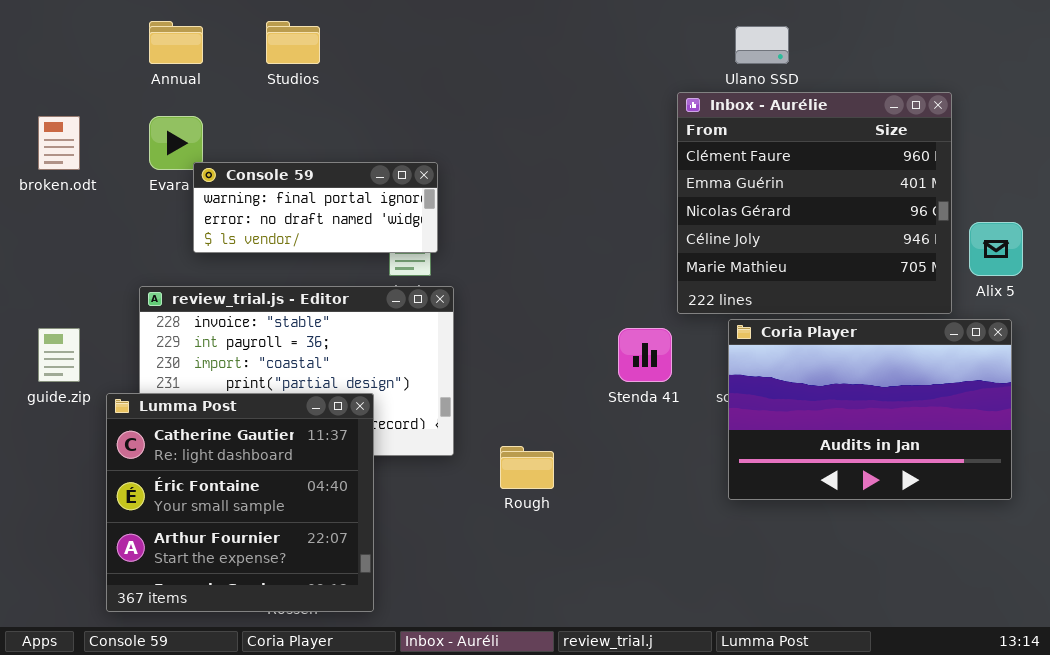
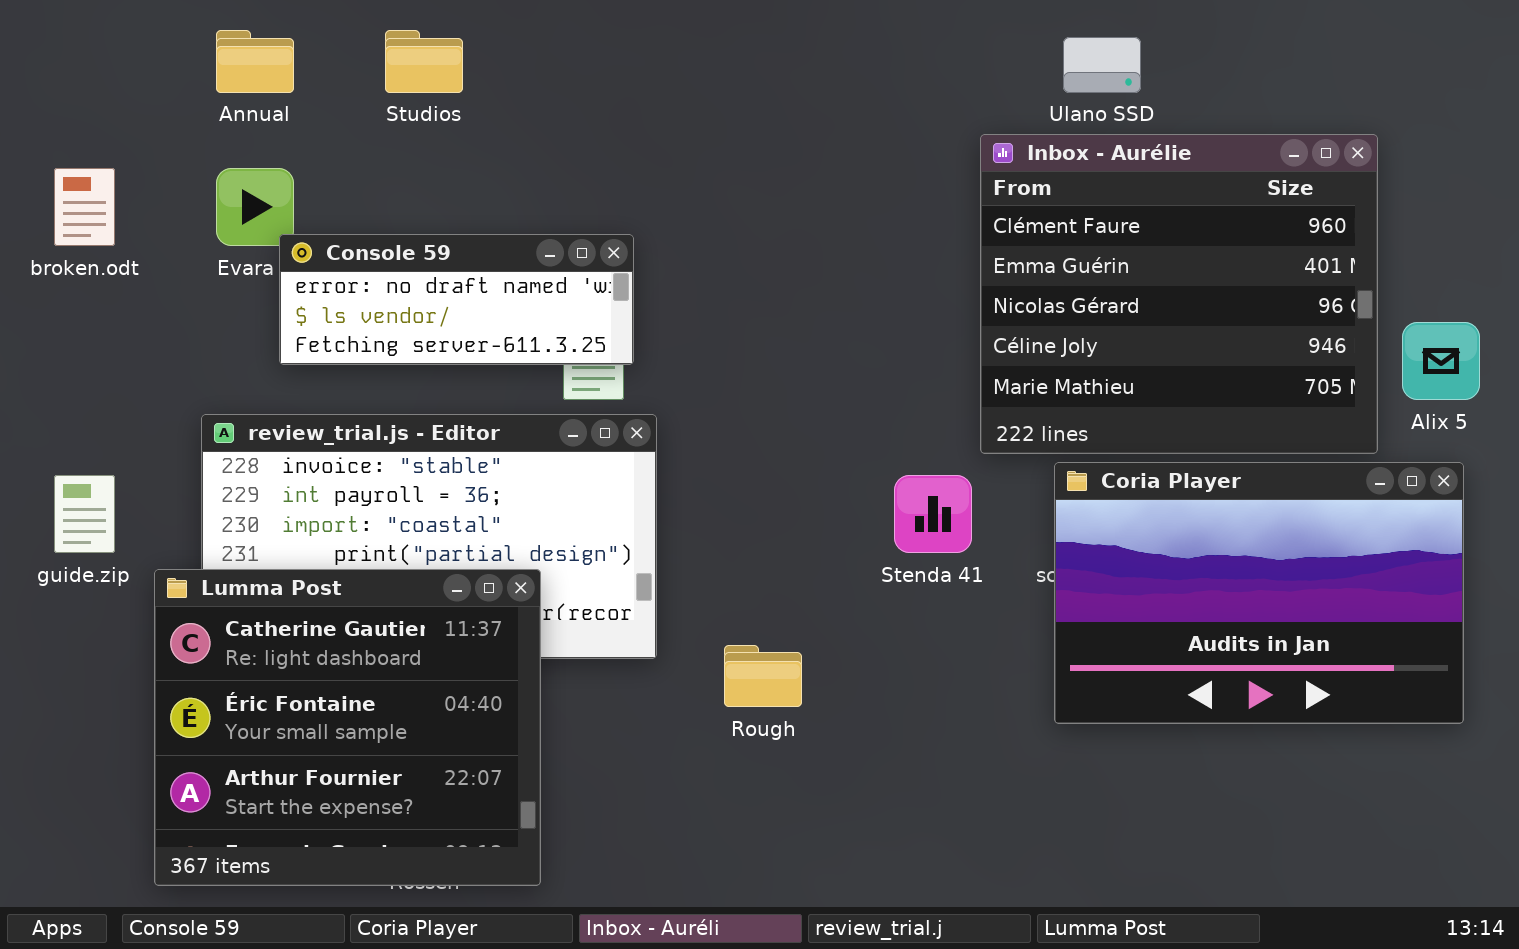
Console 59: [193,162,438,253] -> [279,234,634,365], scrolled down 1 row

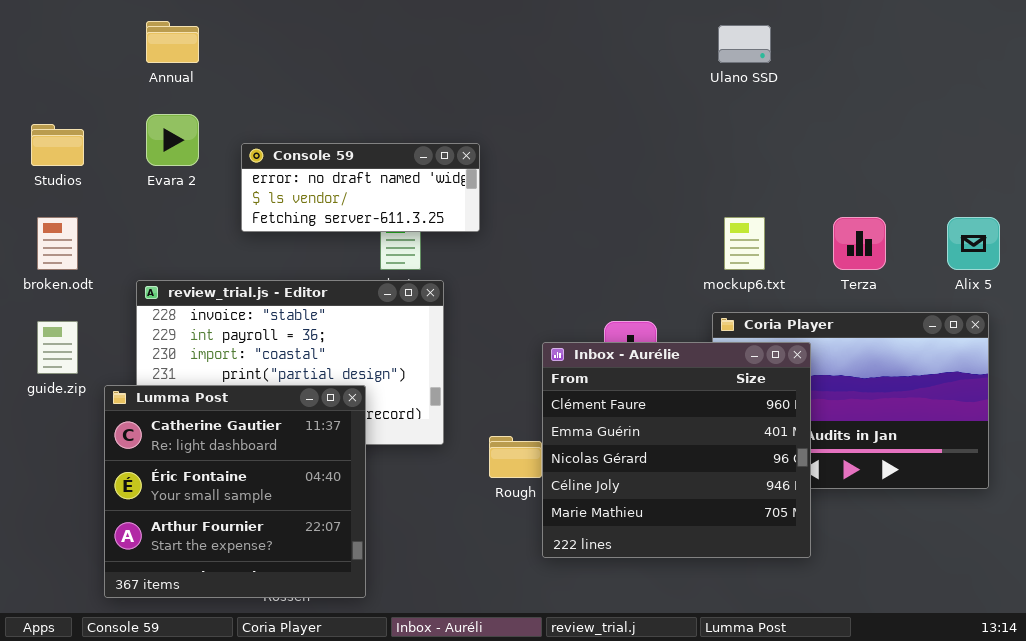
Studios: [385,30,463,93] -> [31,124,84,166], moved
Inbox - Aurélie: [980,134,1378,454] -> [542,342,811,558], moved
broken.odt: [54,168,115,246] -> [37,217,78,270], moved
Console 59: [279,234,634,365] -> [241,143,480,232], moved

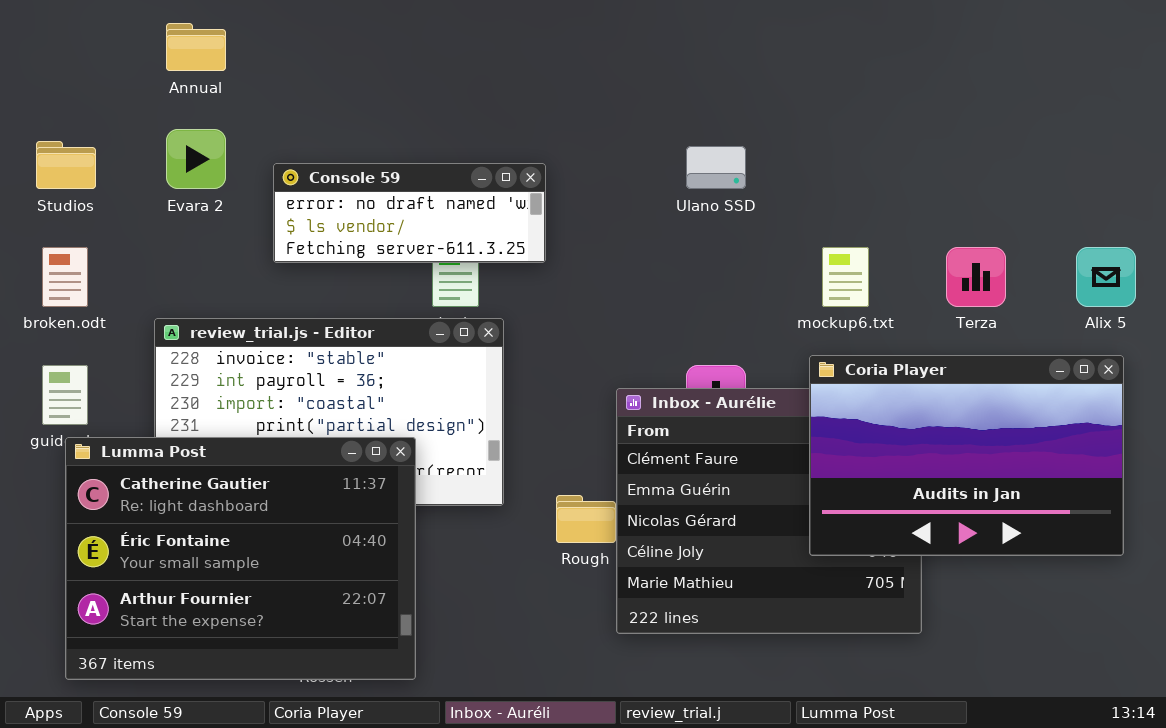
Ulano SSD: [718,25,771,63] -> [686,146,746,189], moved
Coria Player: [712,312,989,489] -> [809,355,1124,556], raised
Lumma Post: [104,385,366,598] -> [65,437,416,680], resized

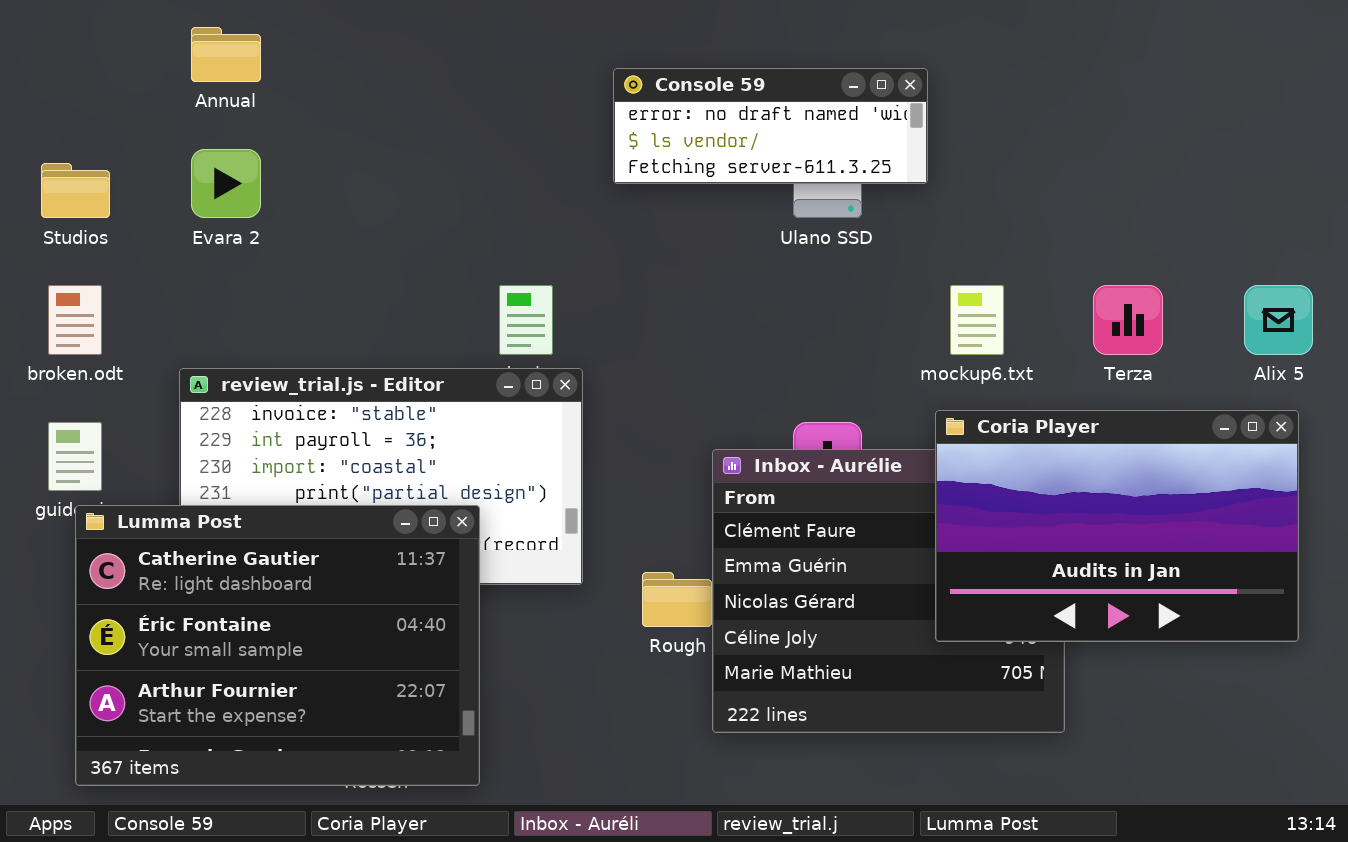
Console 59: [273,163,546,263] -> [613,68,928,184], moved

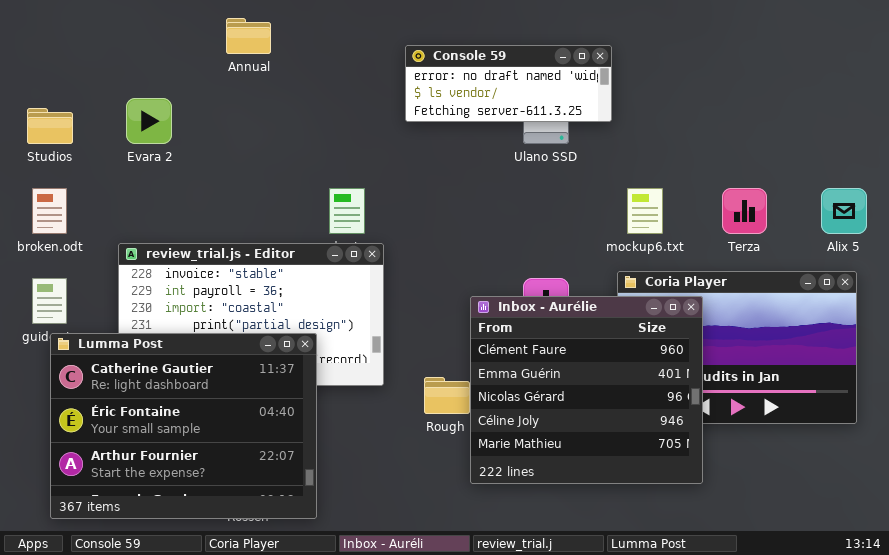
Annual: [191,27,261,82] -> [226,18,271,54], moved
Inbox - Aurélie: [712,449,1065,733] -> [470,296,703,484], raised

